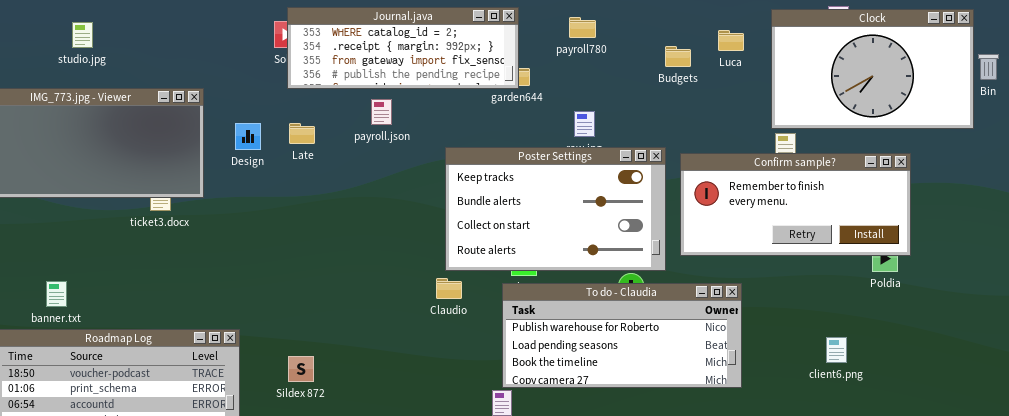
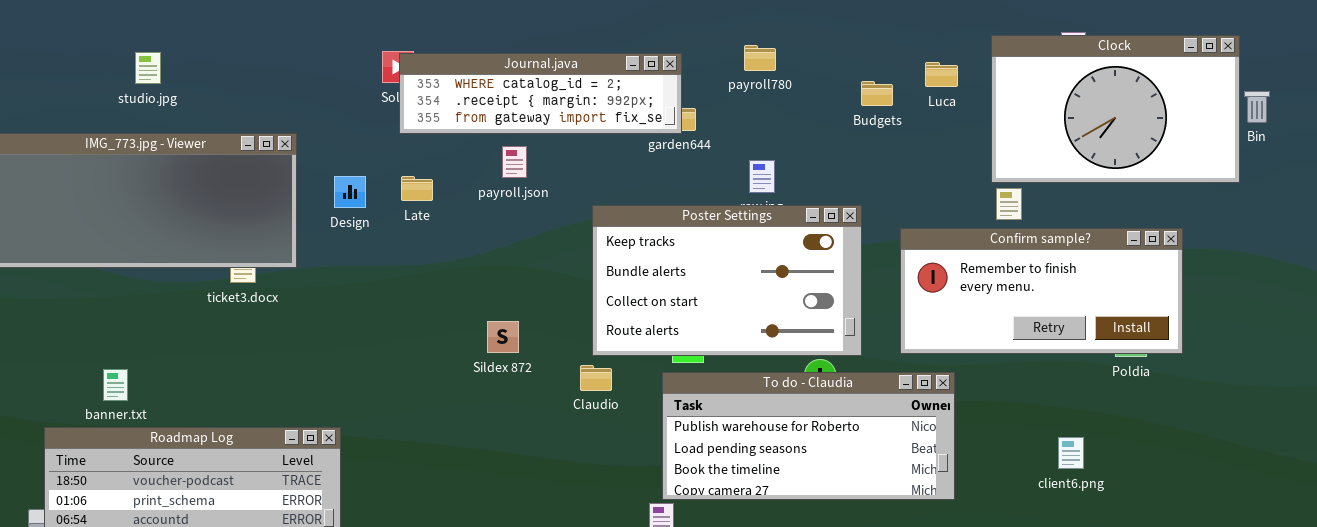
Journal.java: [287,7,519,89] -> [399,53,682,134], resized
Confirm sample?: [680,153,911,256] -> [900,228,1183,354], moved
Sildex 872: [288,356,314,382] -> [487,321,519,353], moved

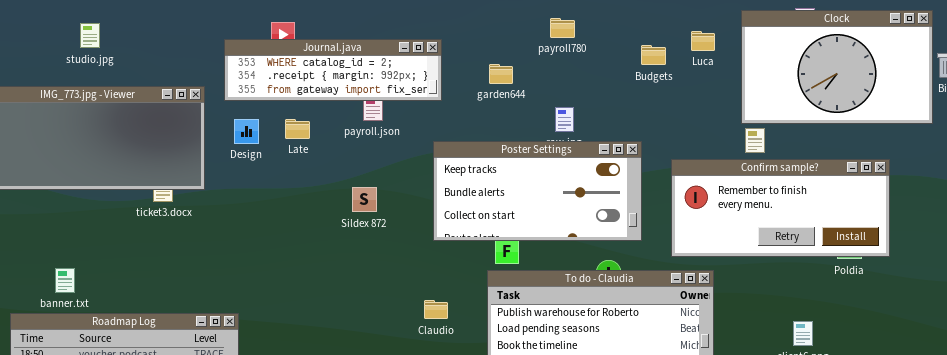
Journal.java: [399,53,682,134] -> [224,39,442,101], moved
Poster Settings: [592,205,862,356] -> [433,141,642,241], resized
Sildex 872: [487,321,519,353] -> [352,187,377,212], moved
Claudio: [580,365,612,391] -> [424,300,448,319], moved

